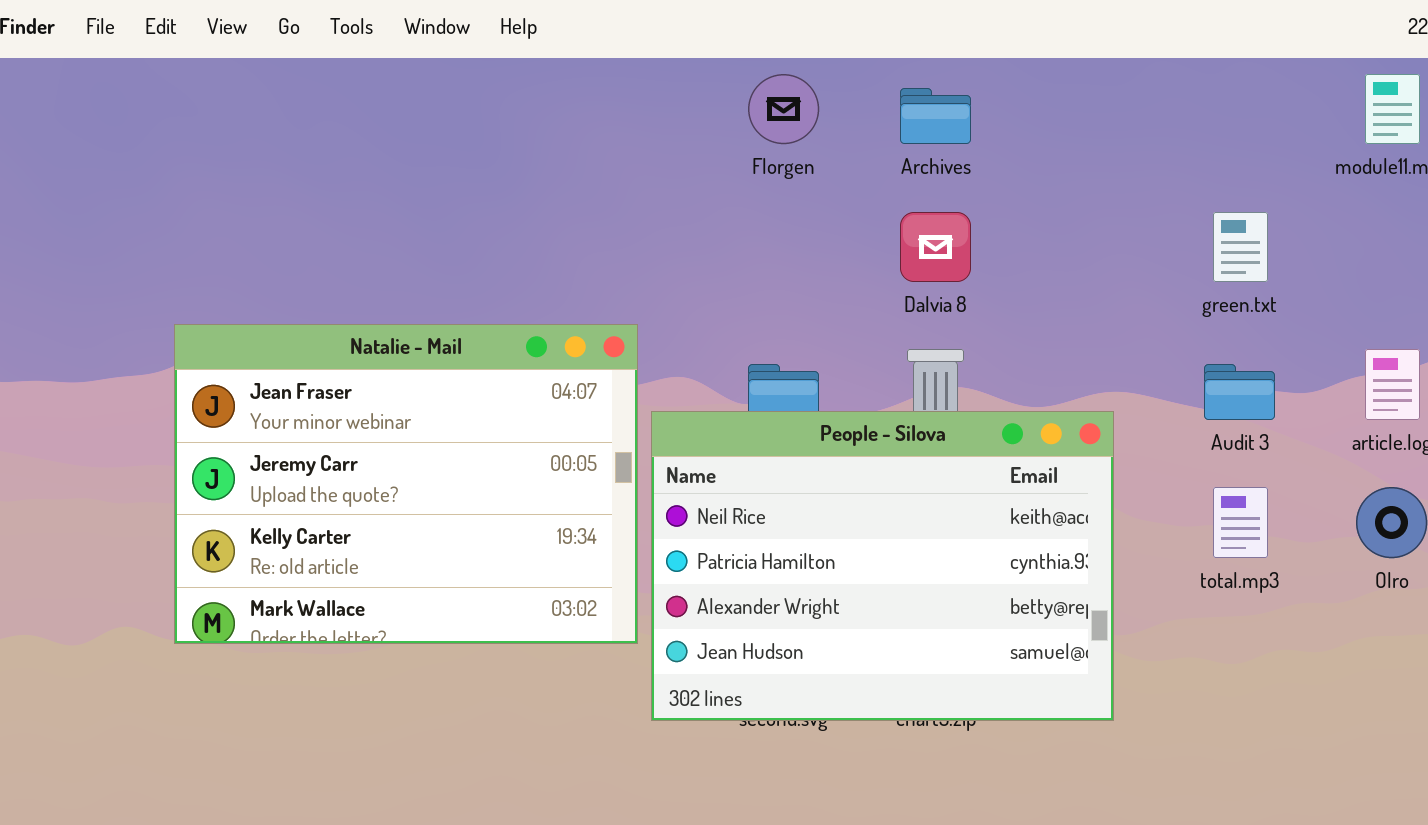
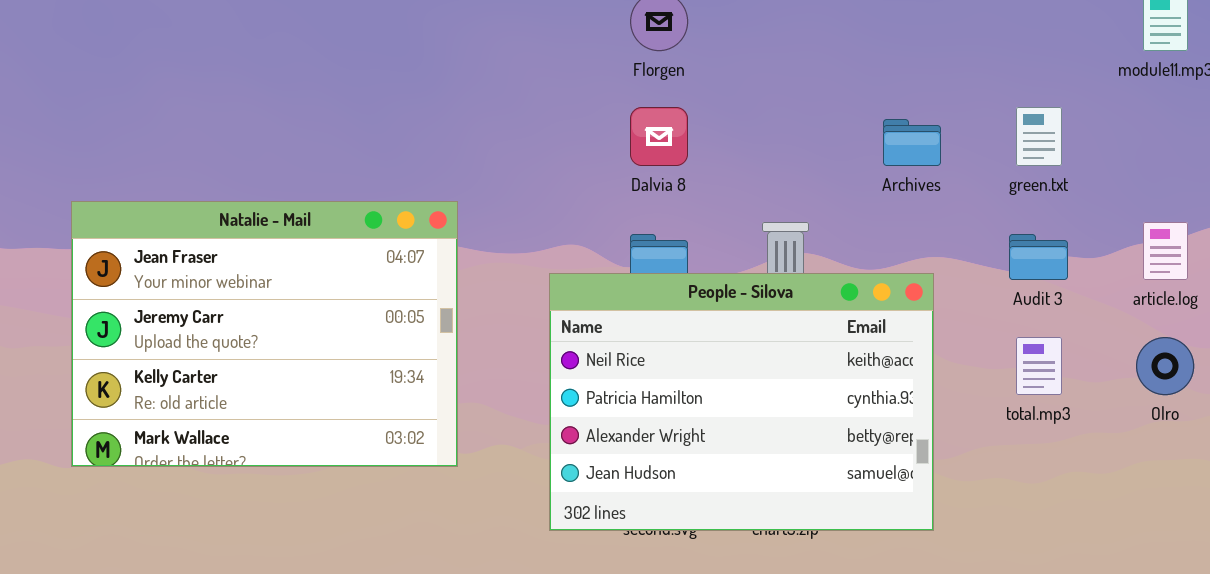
Archives: [900,88,971,144] -> [883,119,941,166], moved
Dalvia 8: [900,212,971,282] -> [630,107,688,166], moved
Natalie - Mail: [174,324,638,644] -> [71,201,458,467], moved

